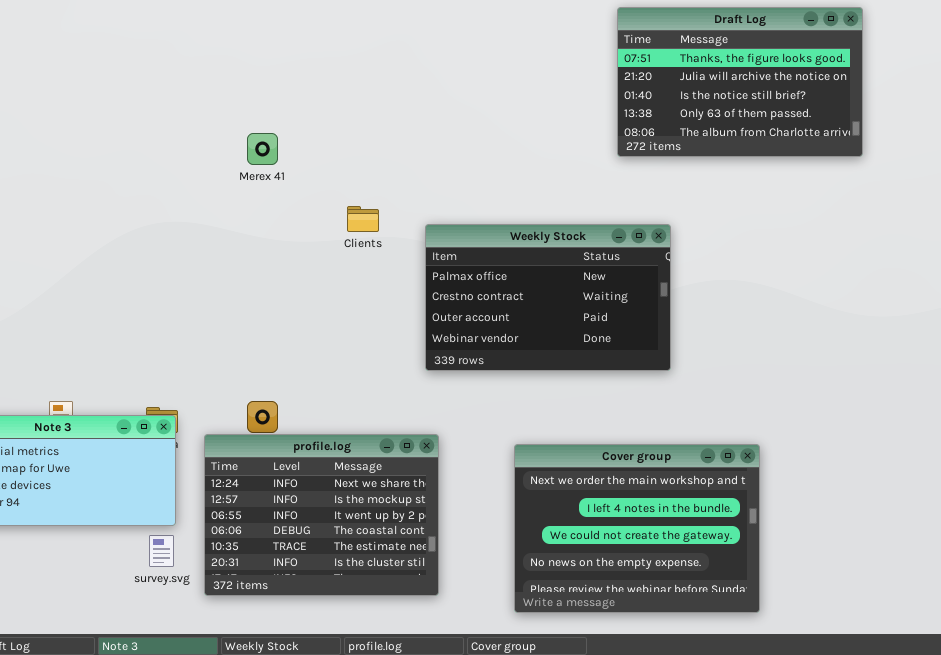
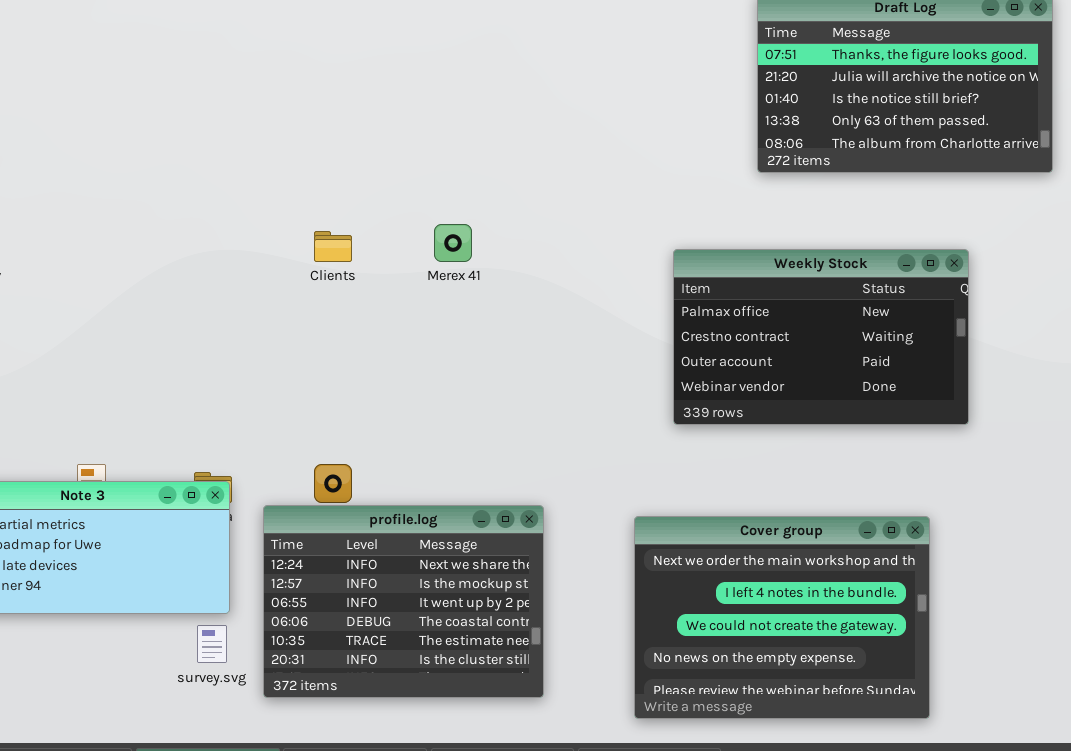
Merex 41: [247,133,278,165] -> [434,224,472,262], moved
Clients: [347,206,379,232] -> [314,231,352,262], moved
Weekly Stock: [425,224,671,371] -> [673,249,969,425], moved

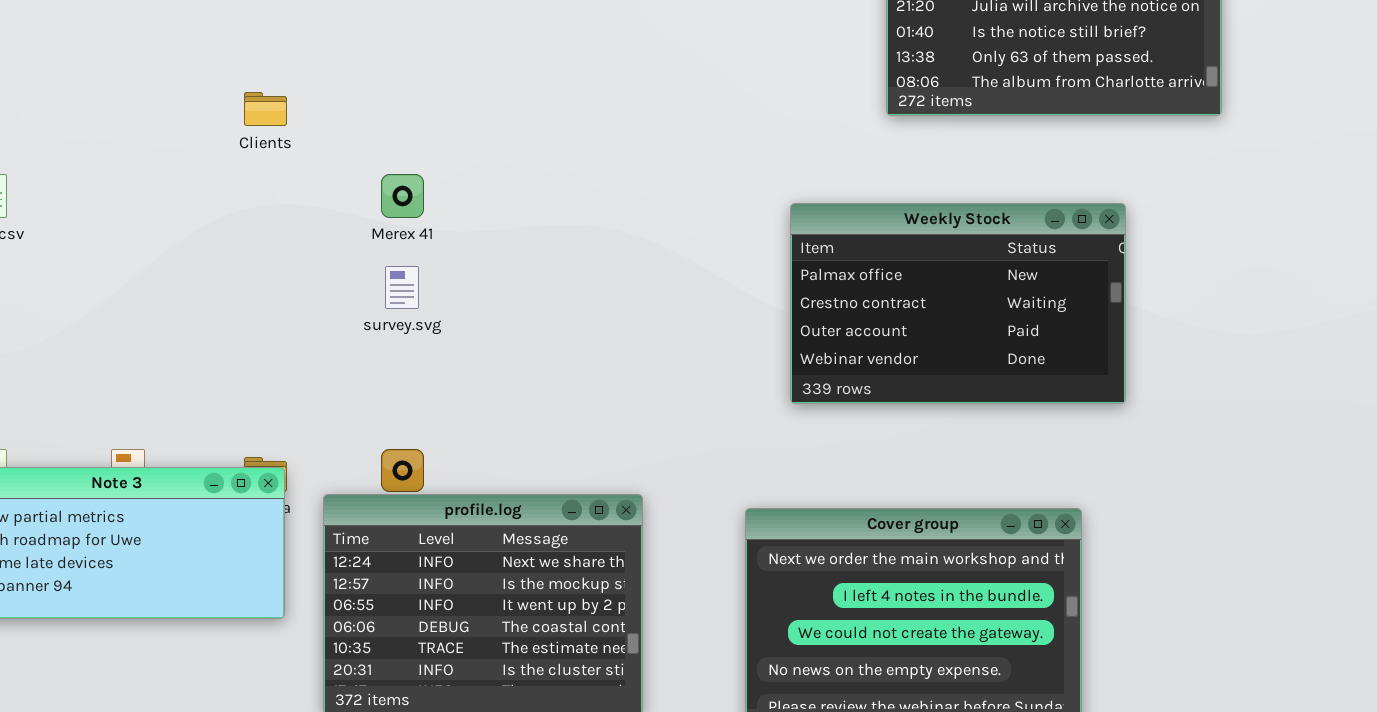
Merex 41: [434,224,472,262] -> [381,174,424,218], moved
Clients: [314,231,352,262] -> [244,92,287,126], moved
survey.svg: [197,625,227,663] -> [385,266,419,309], moved

